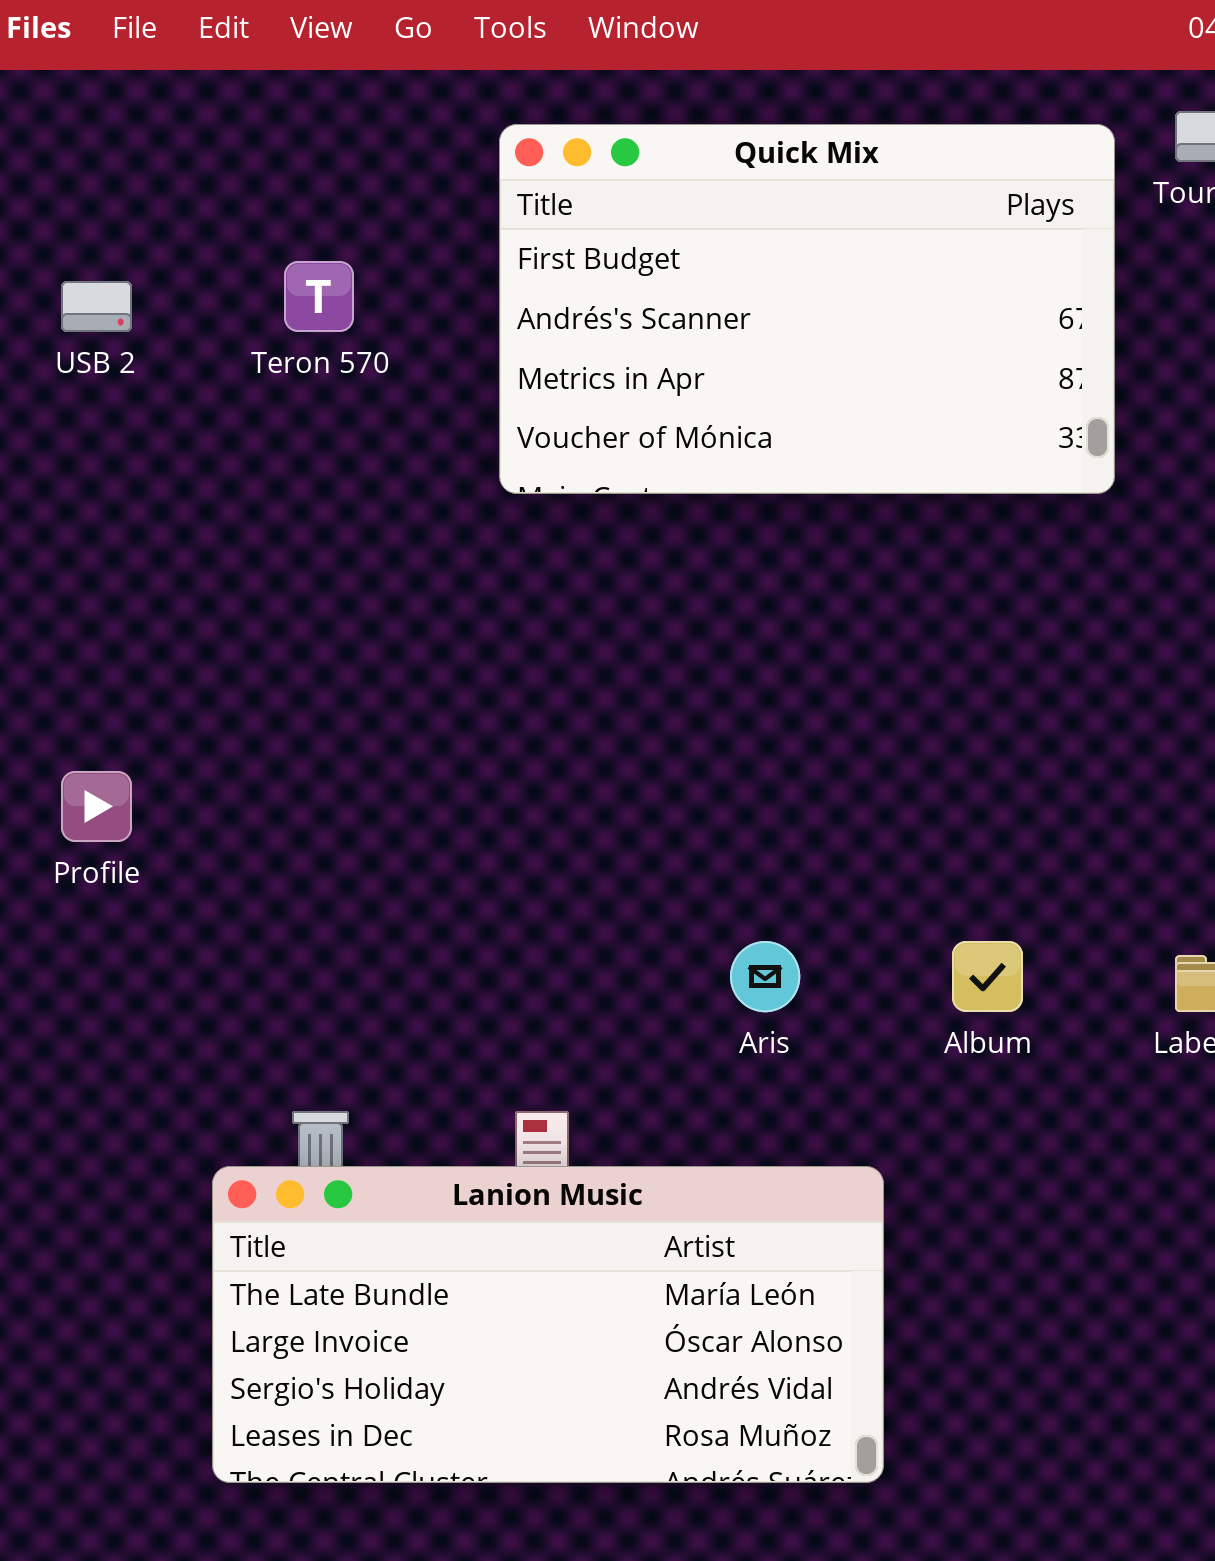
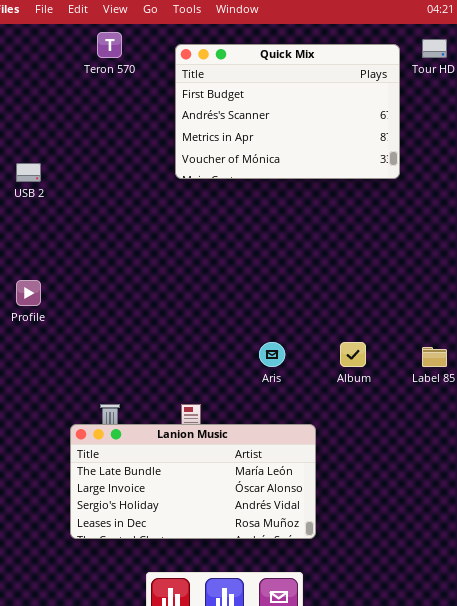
Teron 570: [284,261,354,332] -> [97,32,122,58], moved
USB 2: [61,281,132,332] -> [16,163,41,182], moved

